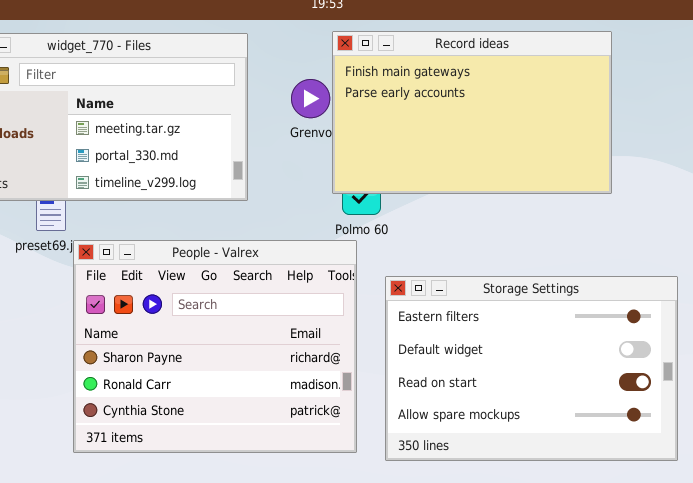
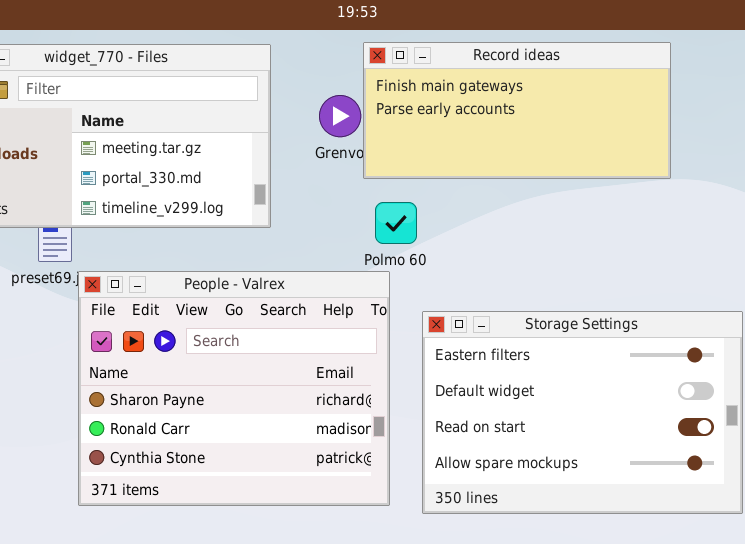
Record ideas: [332,31,612,194] -> [363,42,671,179], resized

